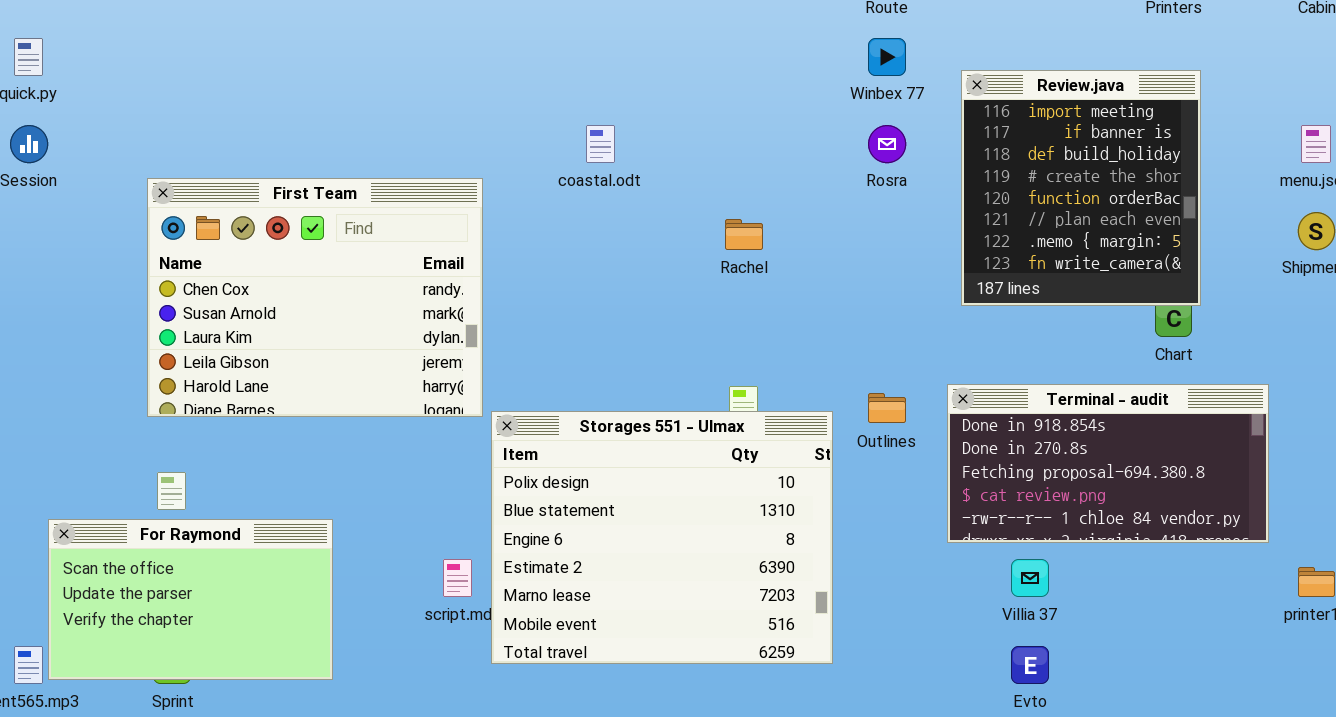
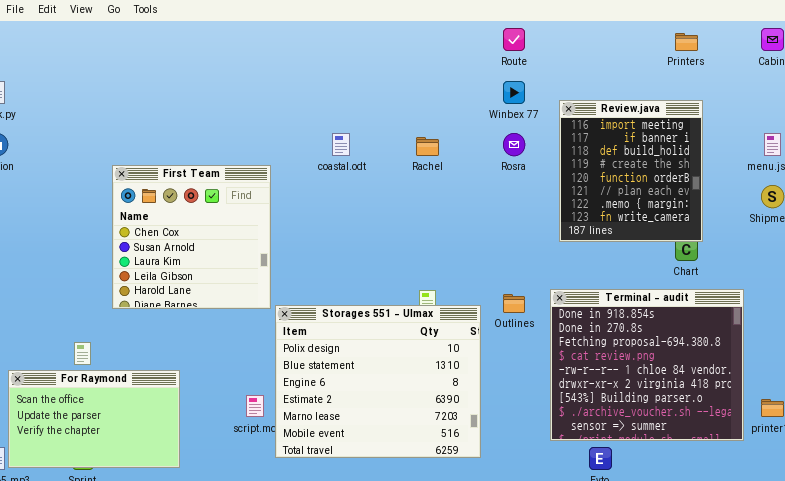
First Team: [147,178,483,417] -> [112,165,271,309], resized
Rachel: [725,219,763,250] -> [416,137,439,156], moved
Terminal - audit: [947,384,1269,543] -> [550,289,744,441], resized

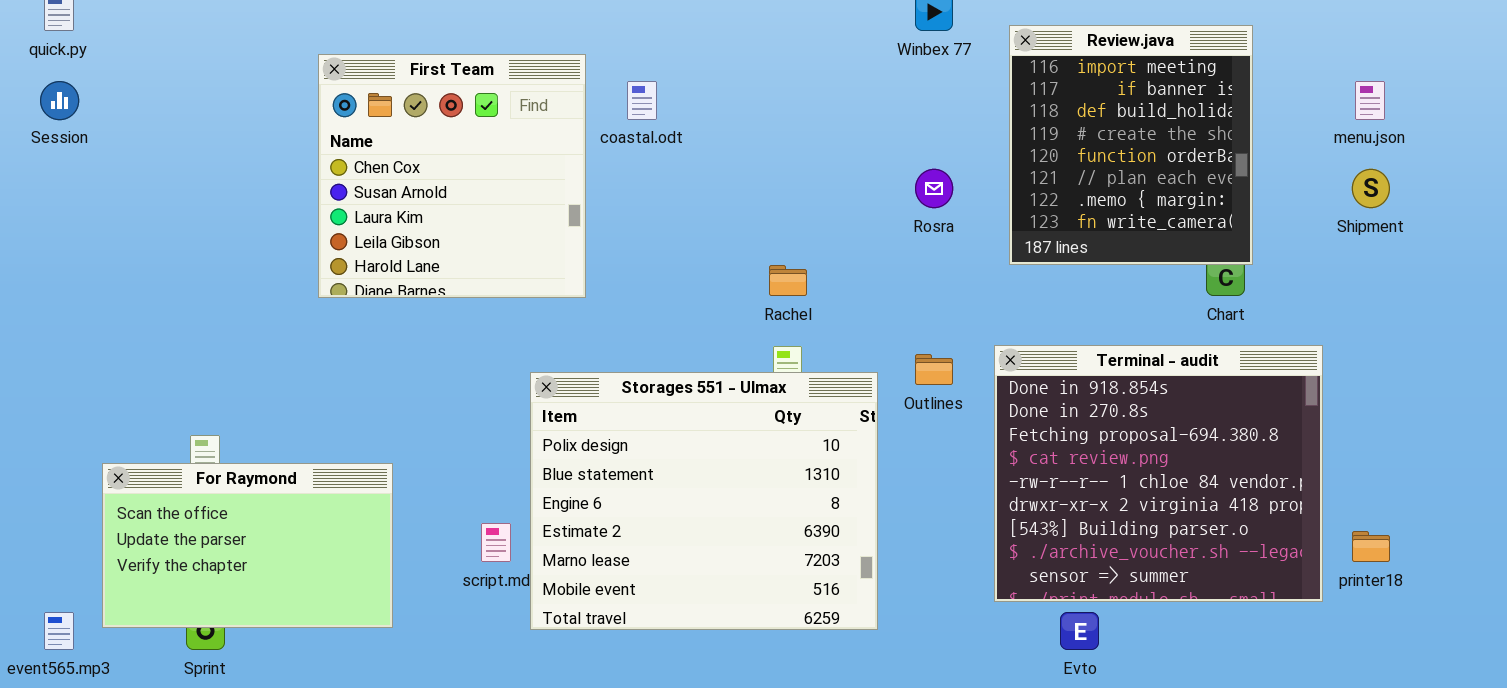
Rosra: [503,133,525,156] -> [915,169,953,208], moved
Rachel: [416,137,439,156] -> [769,265,807,296], moved
First Team: [112,165,271,309] -> [318,54,586,298], moved
For Raymond: [8,370,180,468] -> [102,463,393,628], moved

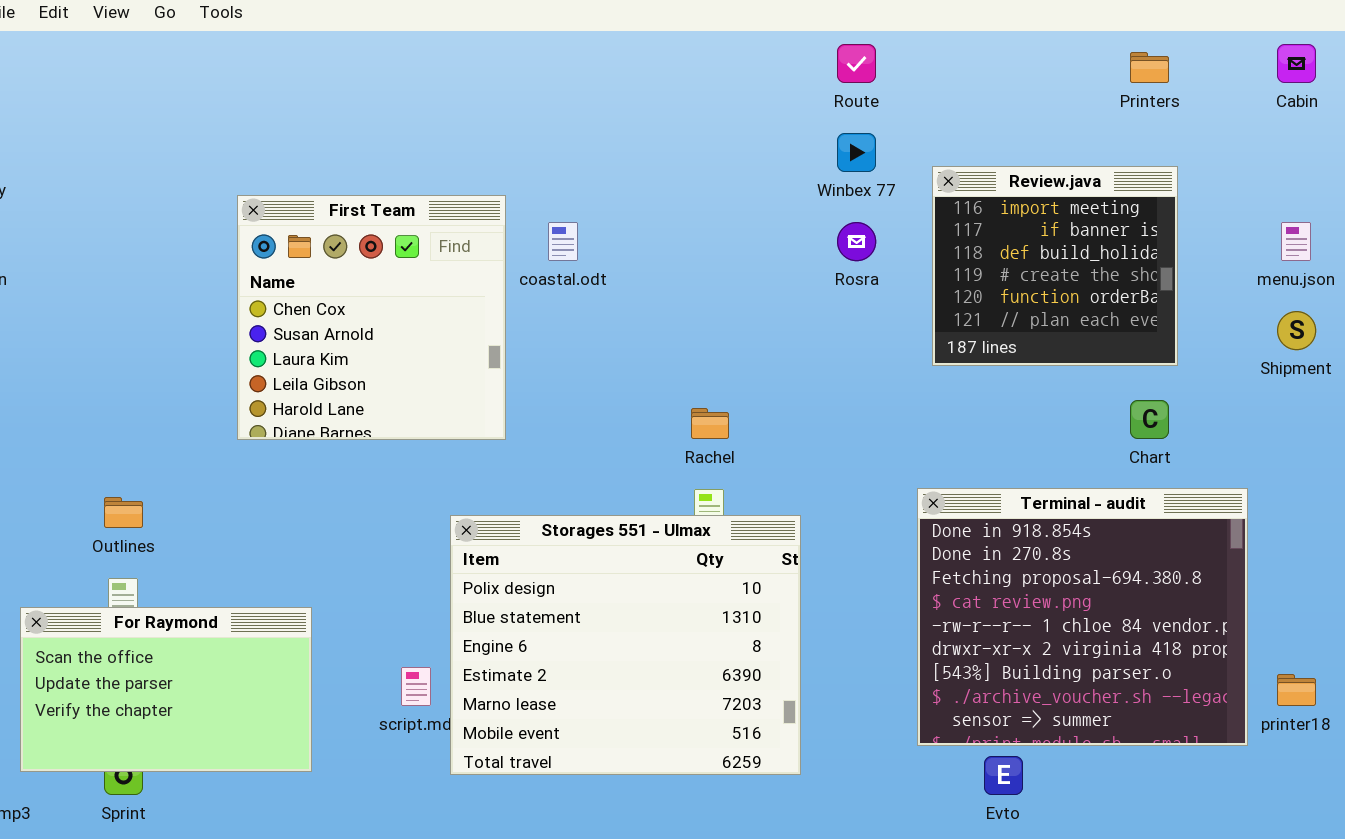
Review.java: [1009,25,1253,265] -> [932,166,1178,366], resized
Rosra: [915,169,953,208] -> [837,222,876,261], moved
Outlines: [915,354,953,385] -> [104,497,143,528], moved

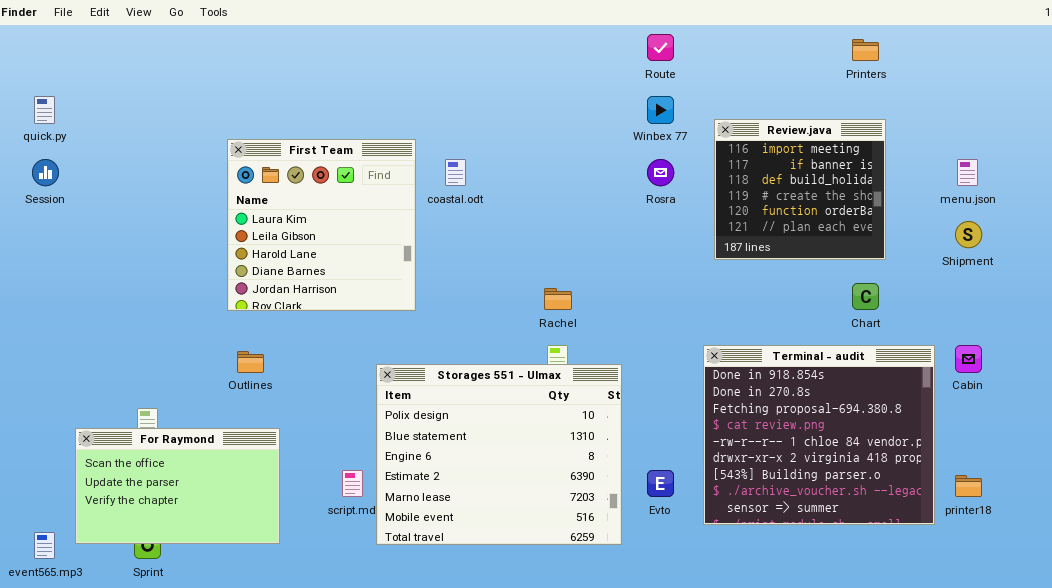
Cabin: [1277,44,1316,83] -> [955,345,982,373], moved
First Team: [237,195,506,440] -> [227,139,416,311], scrolled down 2 rows
Outlines: [104,497,143,528] -> [237,351,264,373], moved
Evto: [984,756,1023,795] -> [647,470,674,497], moved

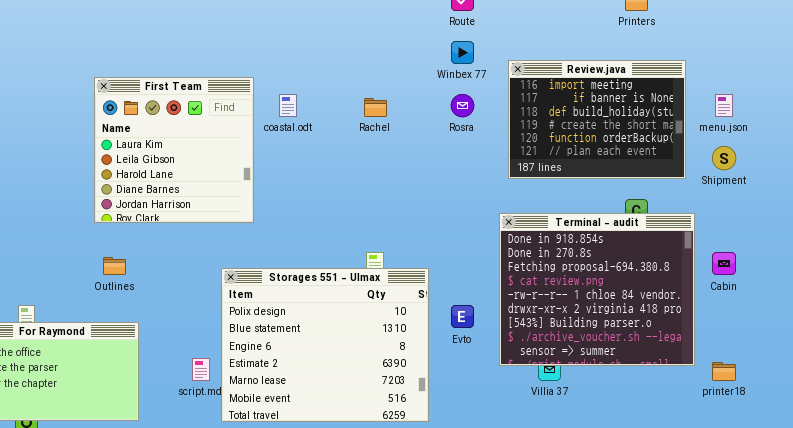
Review.java: [714,119,886,260] -> [508,60,686,179], resized
Rachel: [544,288,572,310] -> [364,98,387,117], moved
Terminal - audit: [703,345,935,525] -> [499,213,695,366], moved
Evto: [647,470,674,497] -> [451,305,474,328], moved

